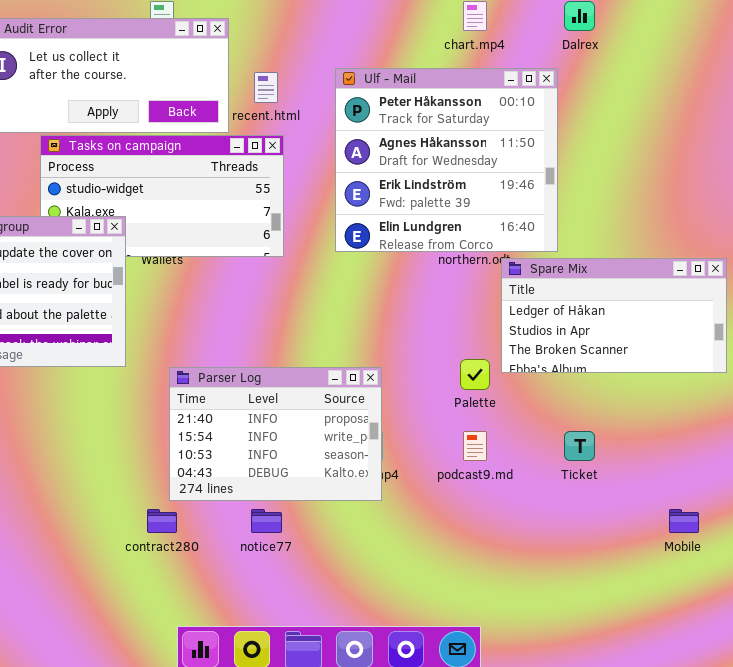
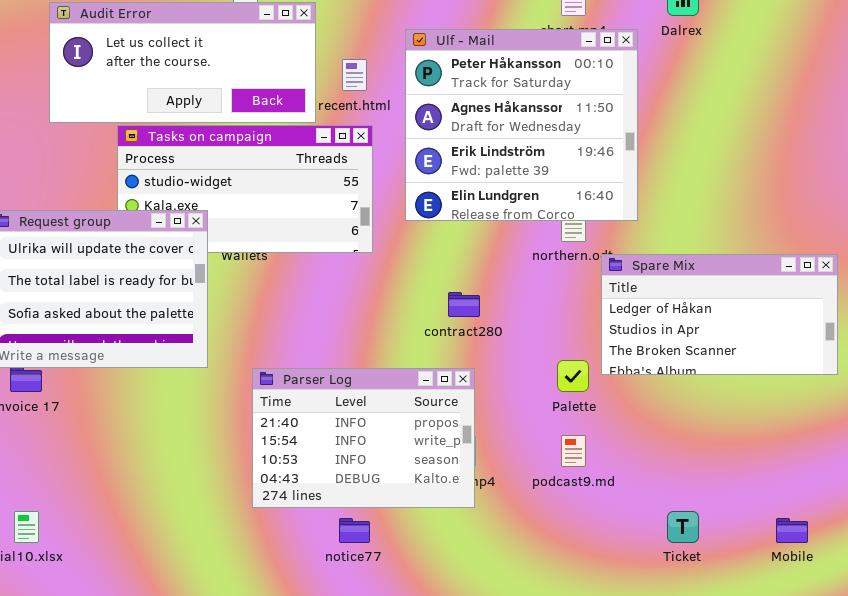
Ulf - Mail: [335,68,558,252] -> [405,29,638,221], moved
Ticket: [564,431,595,461] -> [667,511,699,543], moved
contract280: [147,509,177,533] -> [448,292,480,317], moved

